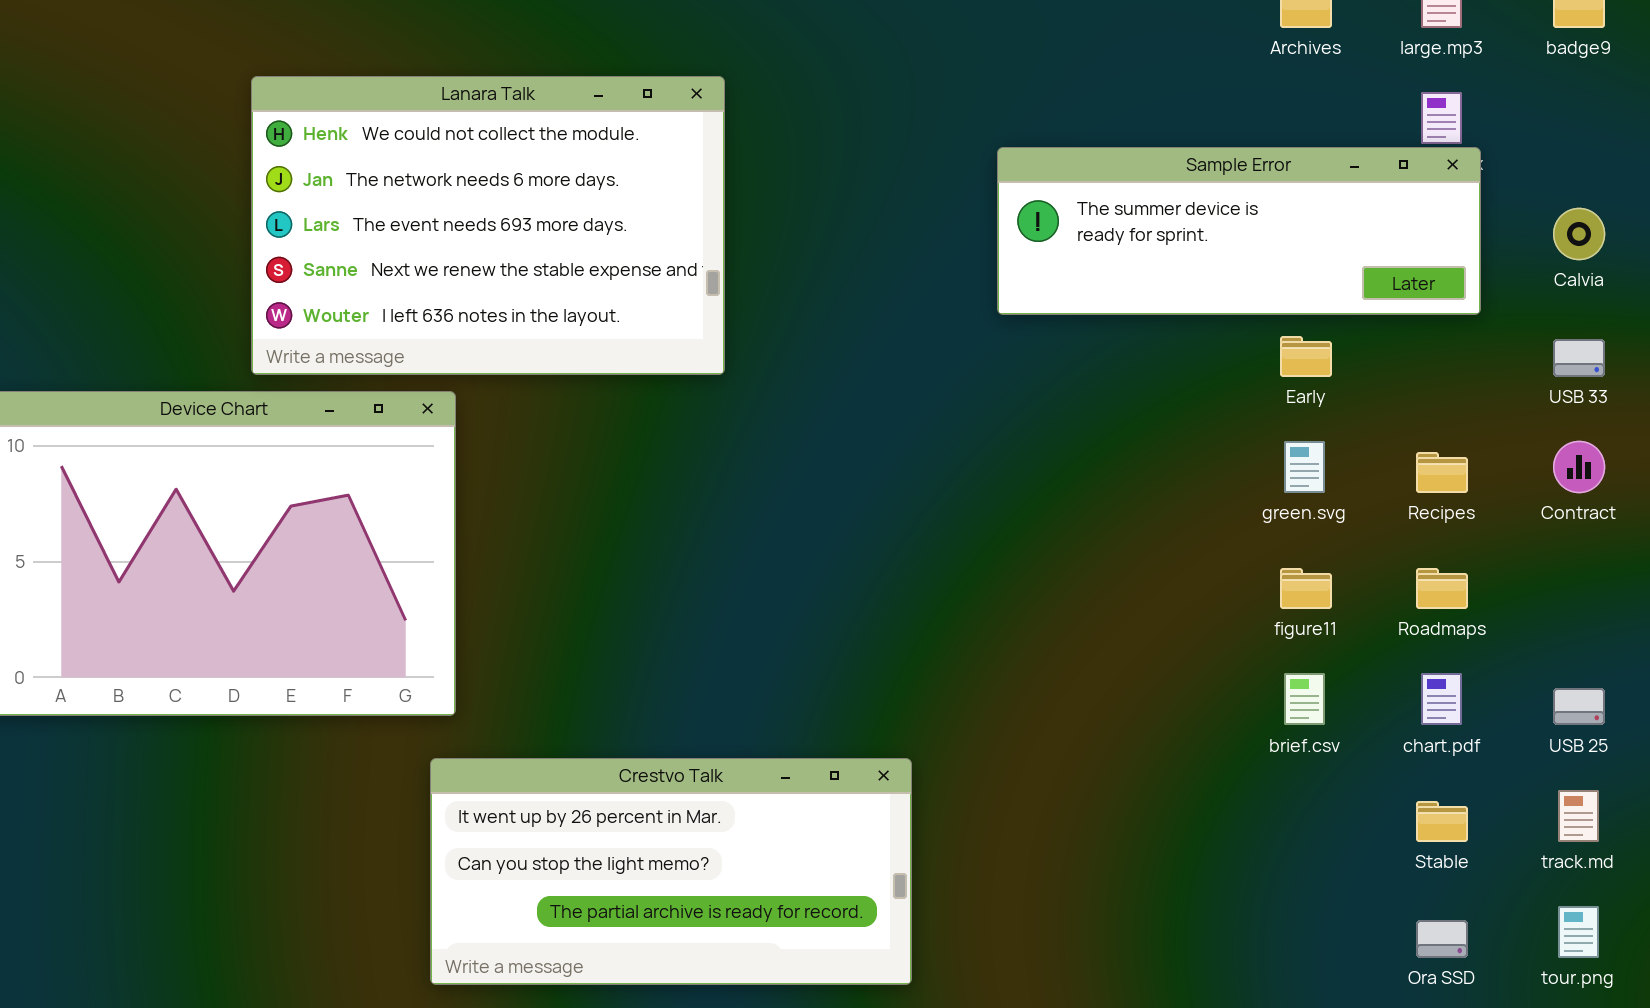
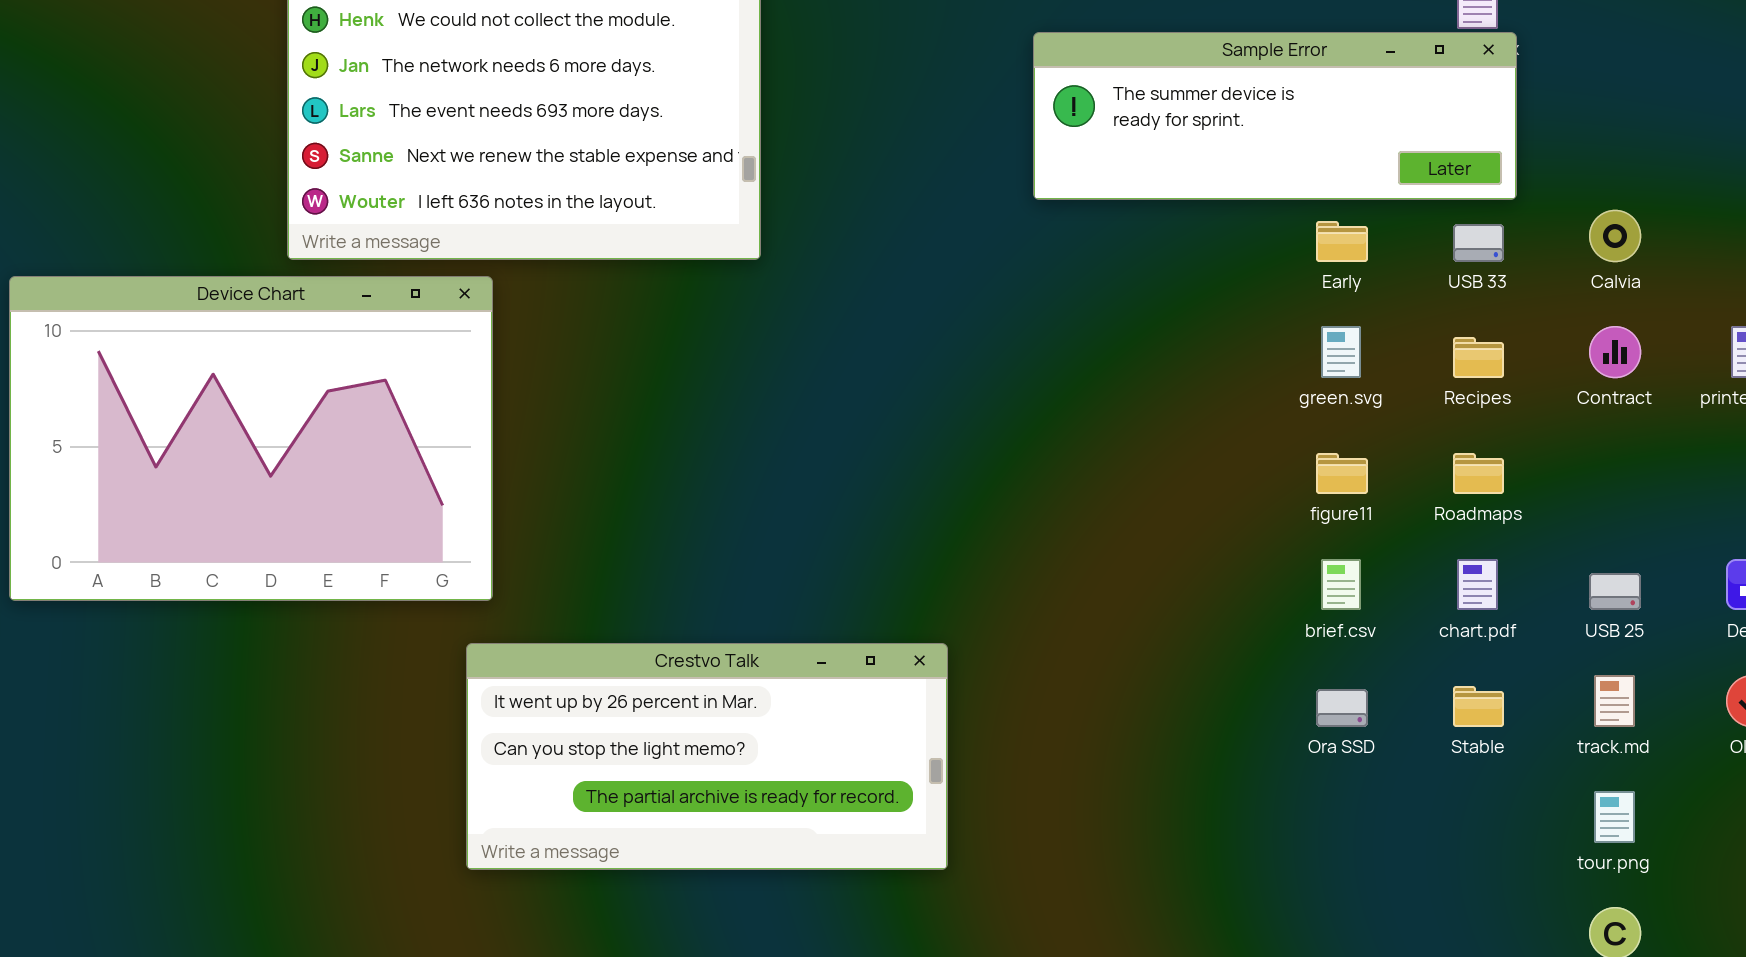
Calvia: [1553,208,1605,260] -> [1589,210,1641,262], moved
USB 33: [1553,339,1605,377] -> [1453,224,1504,262], moved
Ora SSD: [1416,920,1468,958] -> [1316,689,1368,727], moved

